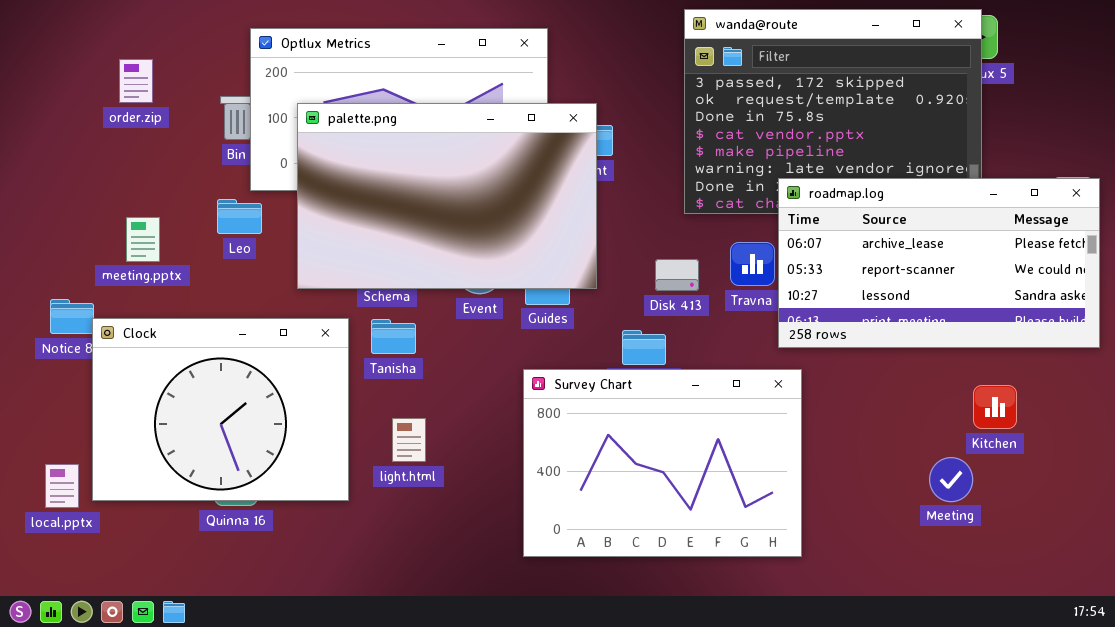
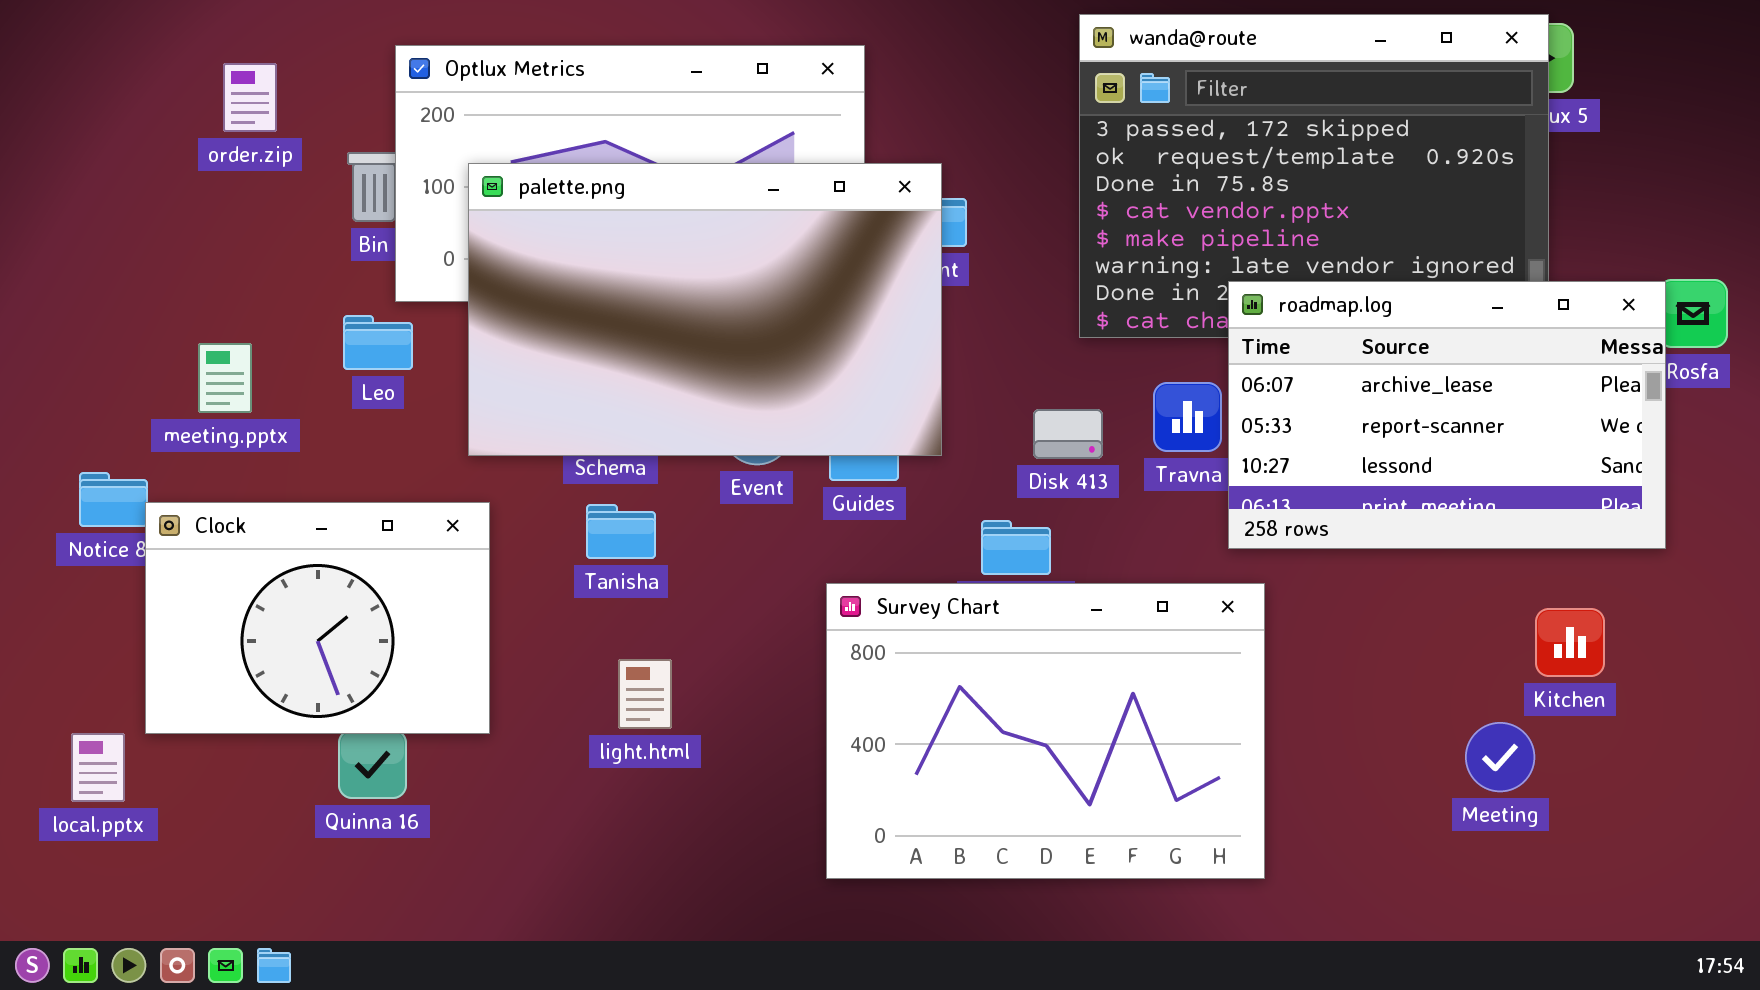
order.zip: [119,59,153,103] -> [223,63,277,132], moved
roadmap.log: [778,178,1100,348] -> [1228,281,1666,549], resized
Clock: [92,318,349,501] -> [145,502,490,734], resized

